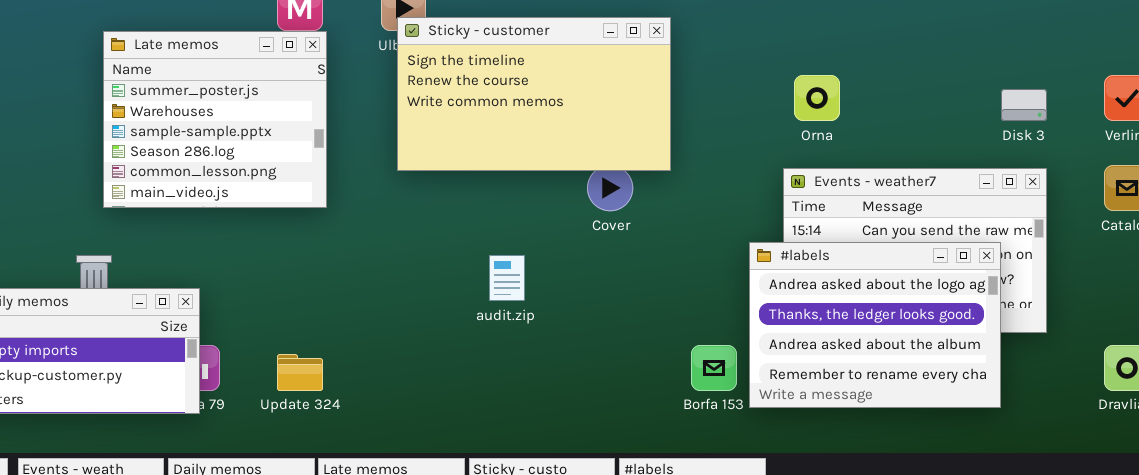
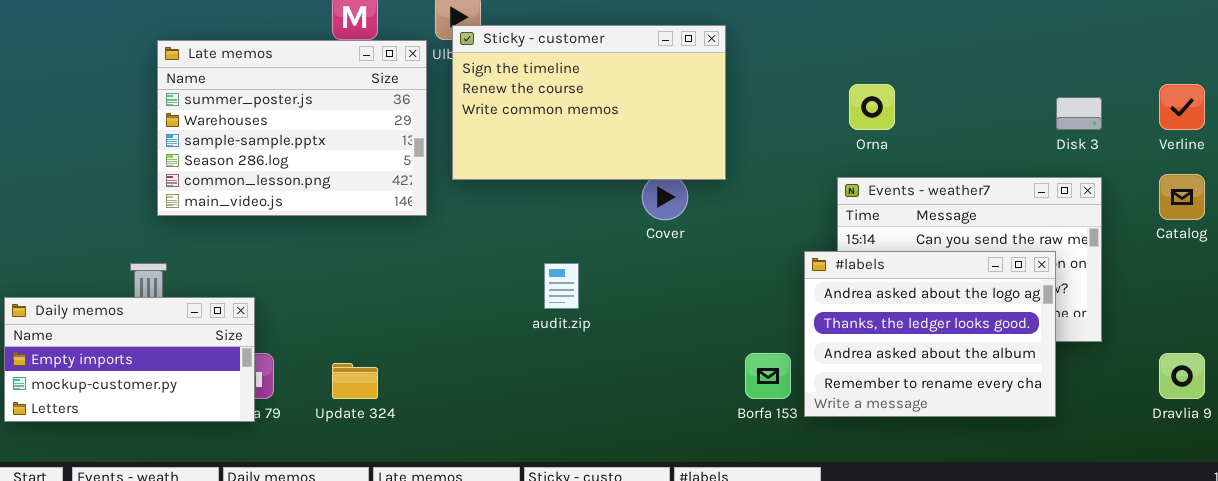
Late memos: [103,31,327,208] -> [157,40,427,216], resized

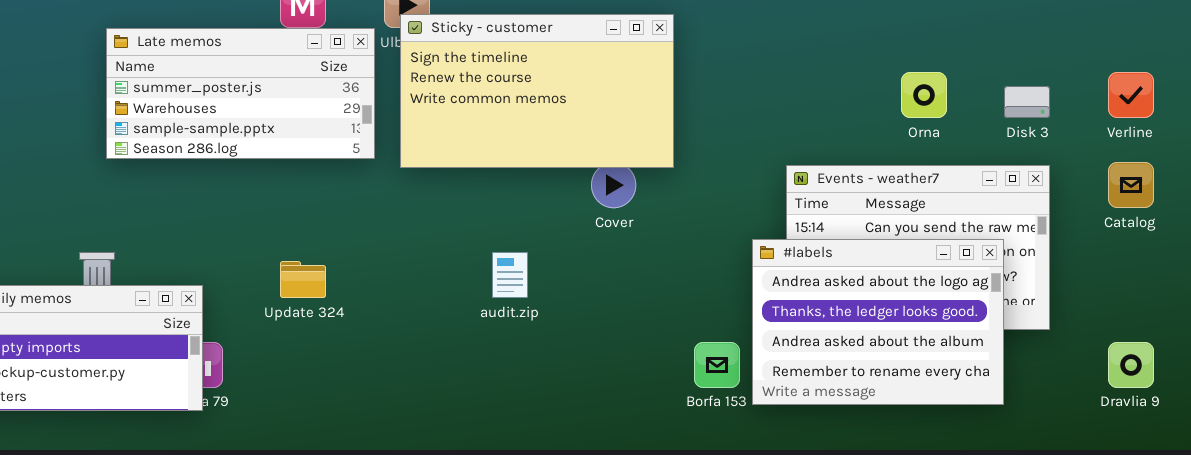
Late memos: [157,40,427,216] -> [106,28,375,159], resized
Orna: [849,84,895,130] -> [901,72,947,118], moved
Update 324: [332,363,378,399] -> [280,261,326,298], moved

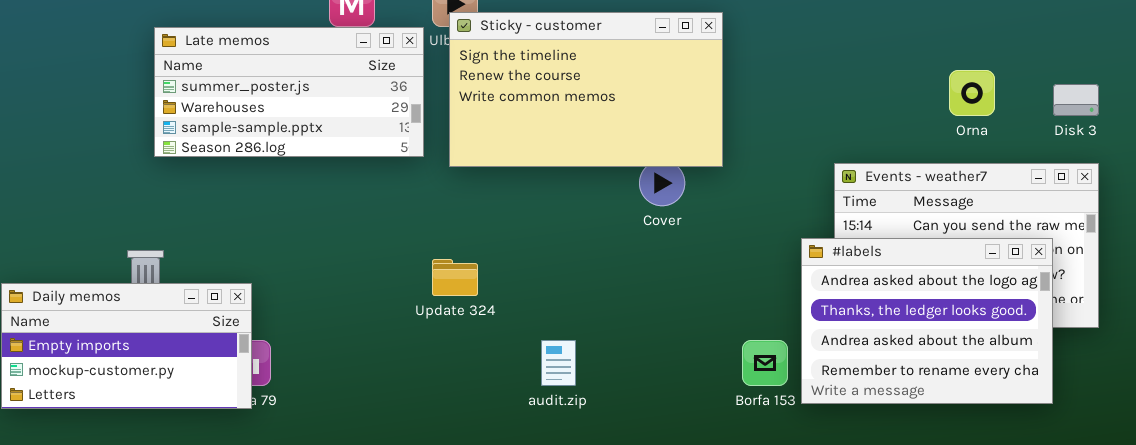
audit.zip: [492,252,528,298] -> [541,340,576,386], moved
Update 324: [280,261,326,298] -> [432,259,478,296], moved

